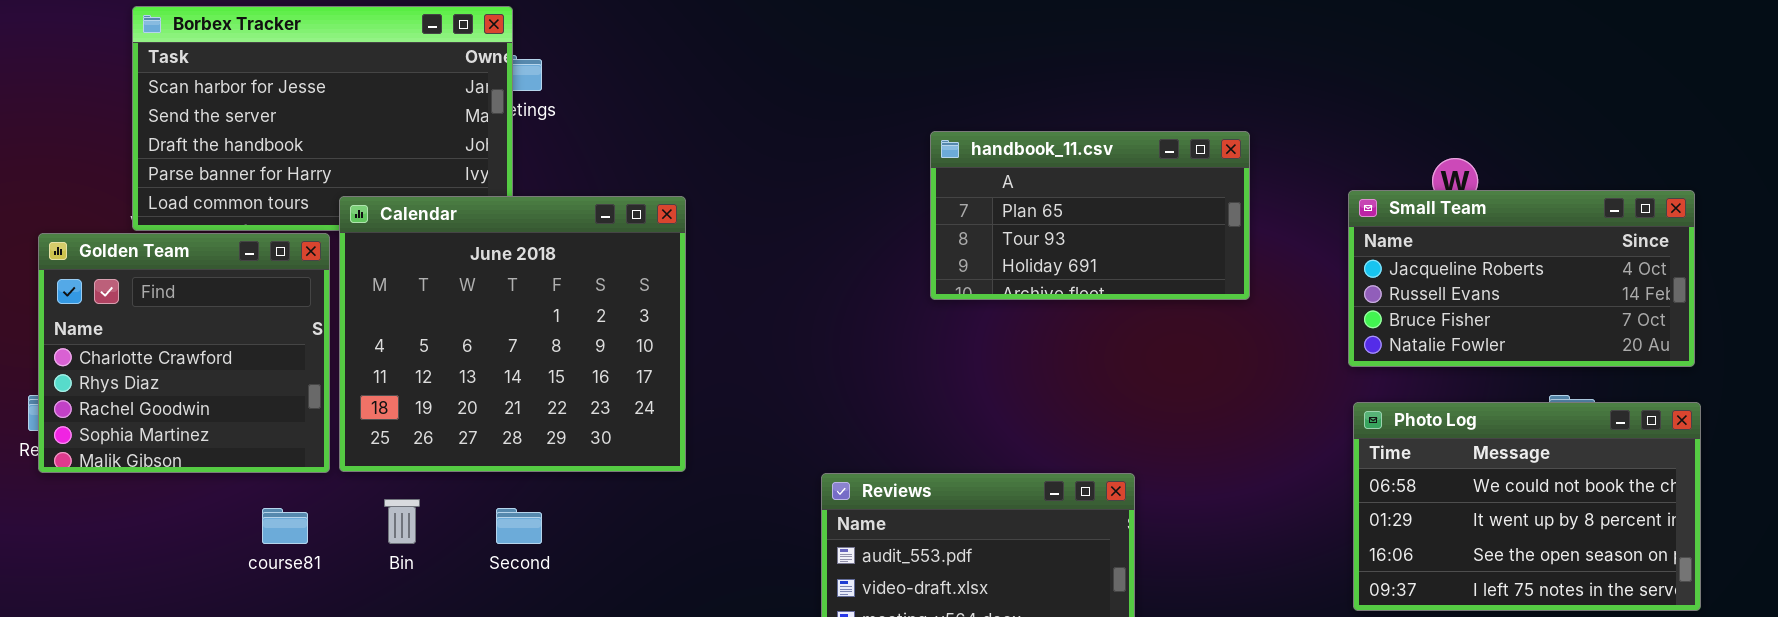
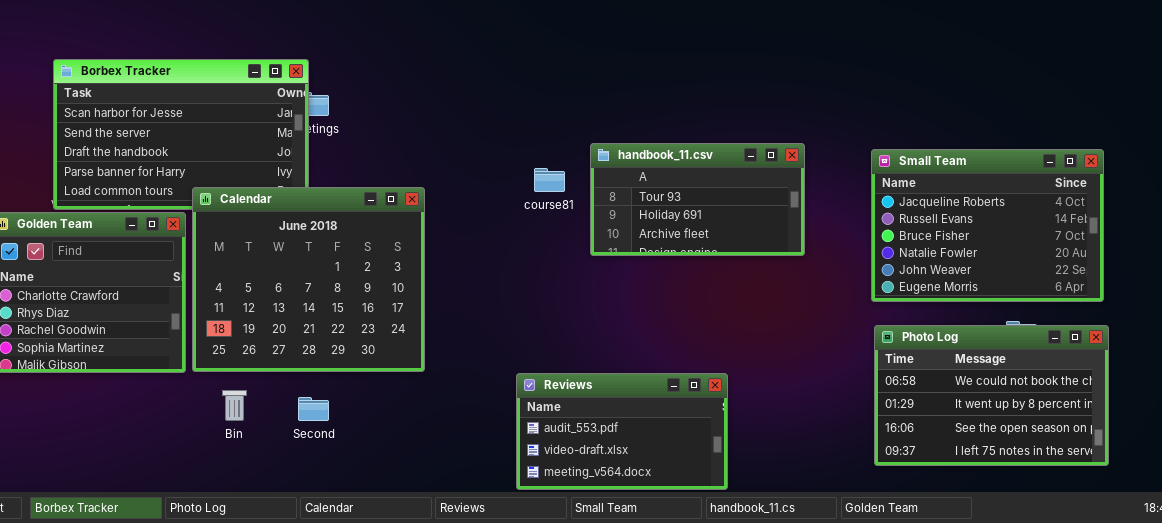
handbook_11.csv: [930,131,1250,300] -> [590,143,805,256], scrolled down 1 row
Small Team: [1348,190,1695,367] -> [871,149,1104,302], resized
course81: [262,508,308,544] -> [534,168,565,192], moved

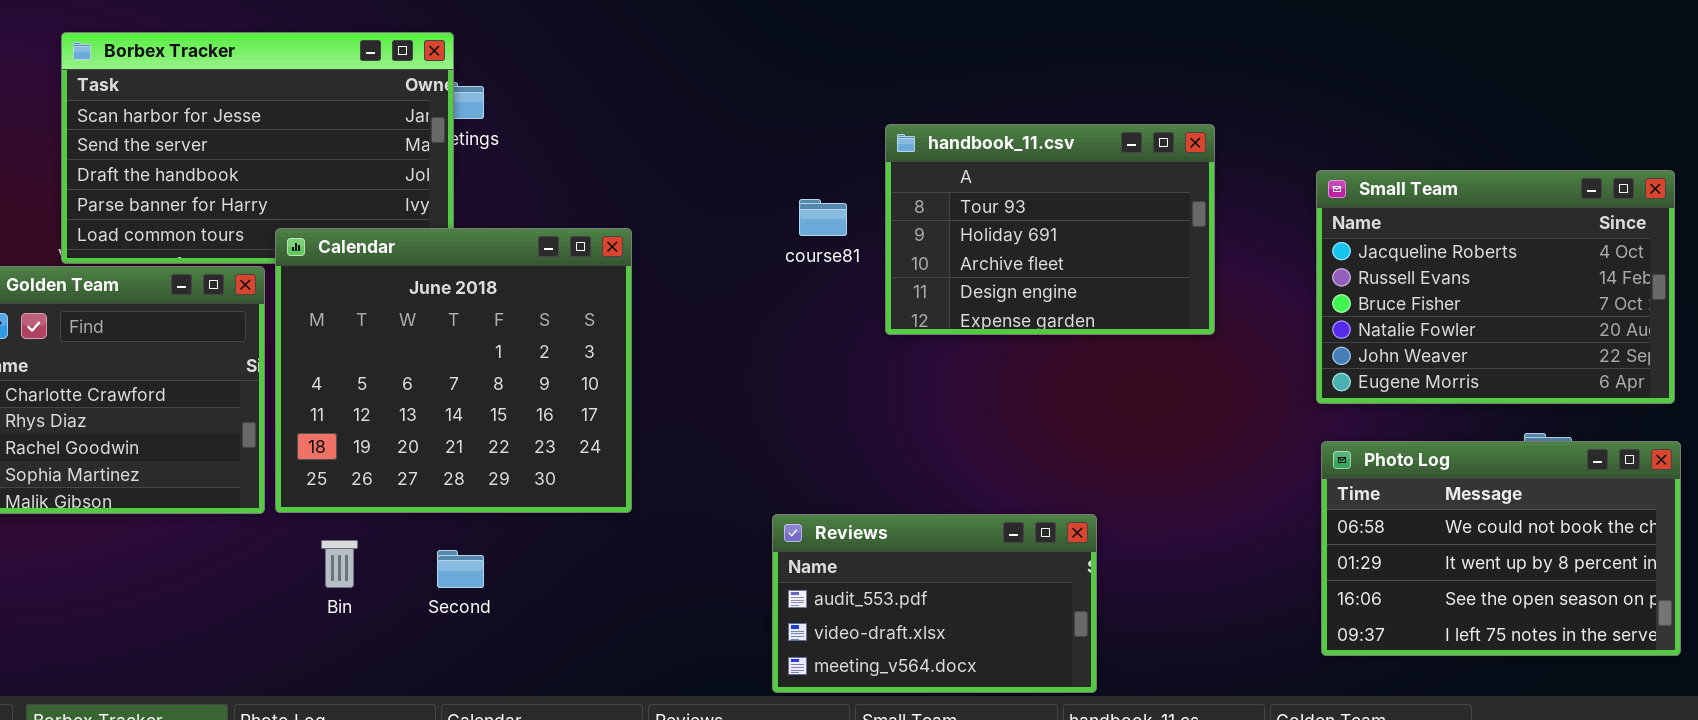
handbook_11.csv: [590,143,805,256] -> [885,124,1215,335], resized

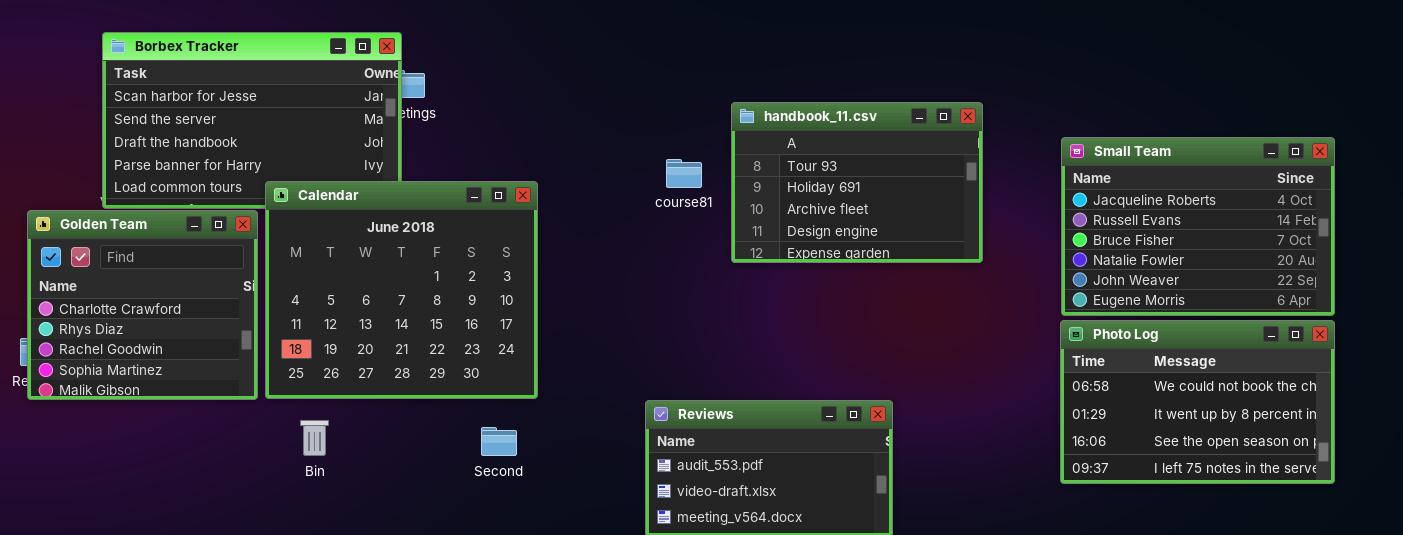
Photo Log: [1321,441,1681,656] -> [1060,320,1335,484], moved
Second: [437,550,484,588] -> [481,427,517,456], moved

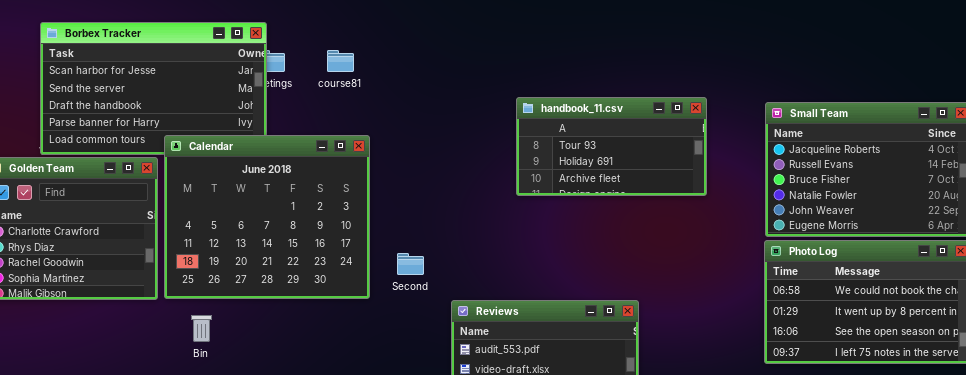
handbook_11.csv: [731,102,983,263] -> [516,97,707,196], resized
course81: [666,159,702,188] -> [327,50,354,72], moved
Second: [481,427,517,456] -> [397,253,424,275], moved

